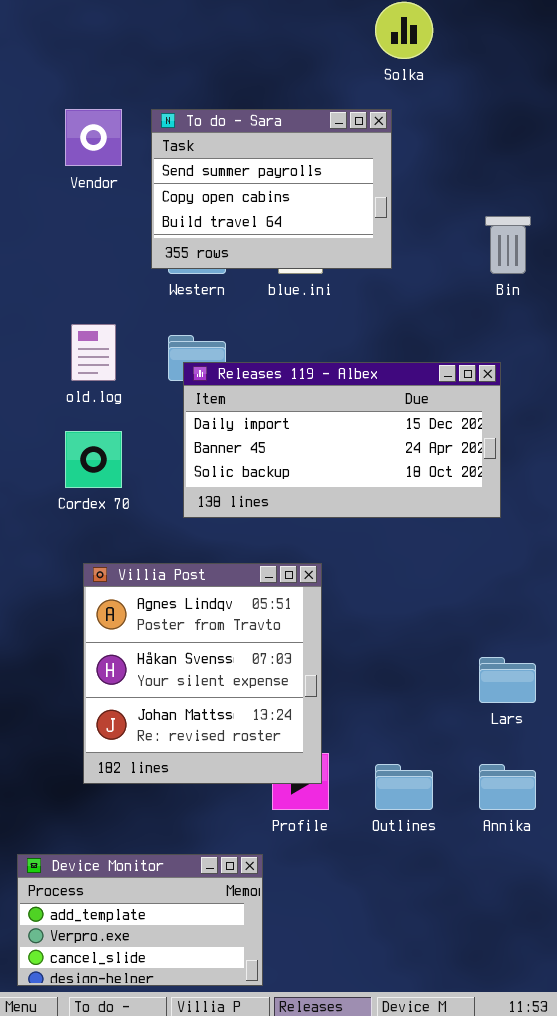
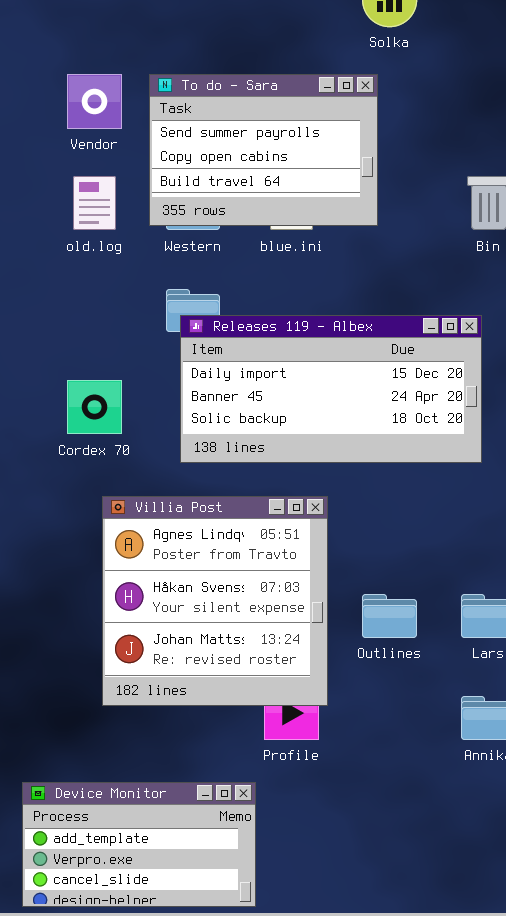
old.log: [71,324,116,381] -> [73,176,116,230], moved
Villia Post: [83,563,322,784] -> [102,496,328,706], moved
Outlines: [375,764,433,810] -> [362,594,417,638], moved

